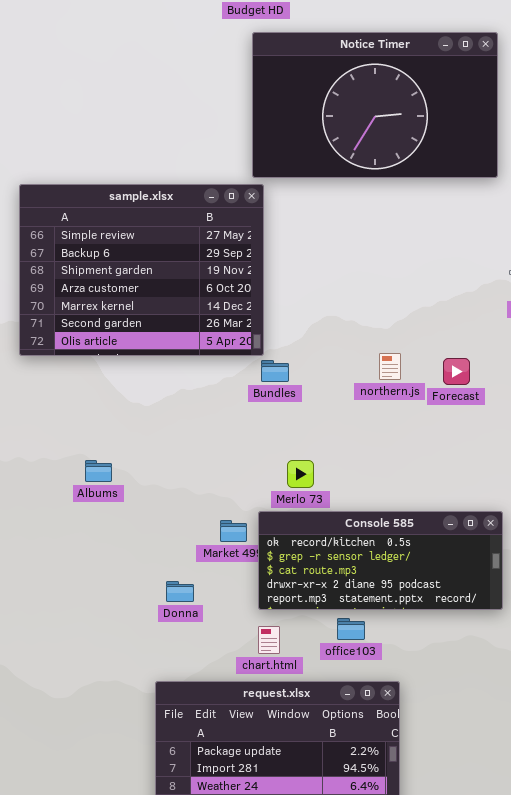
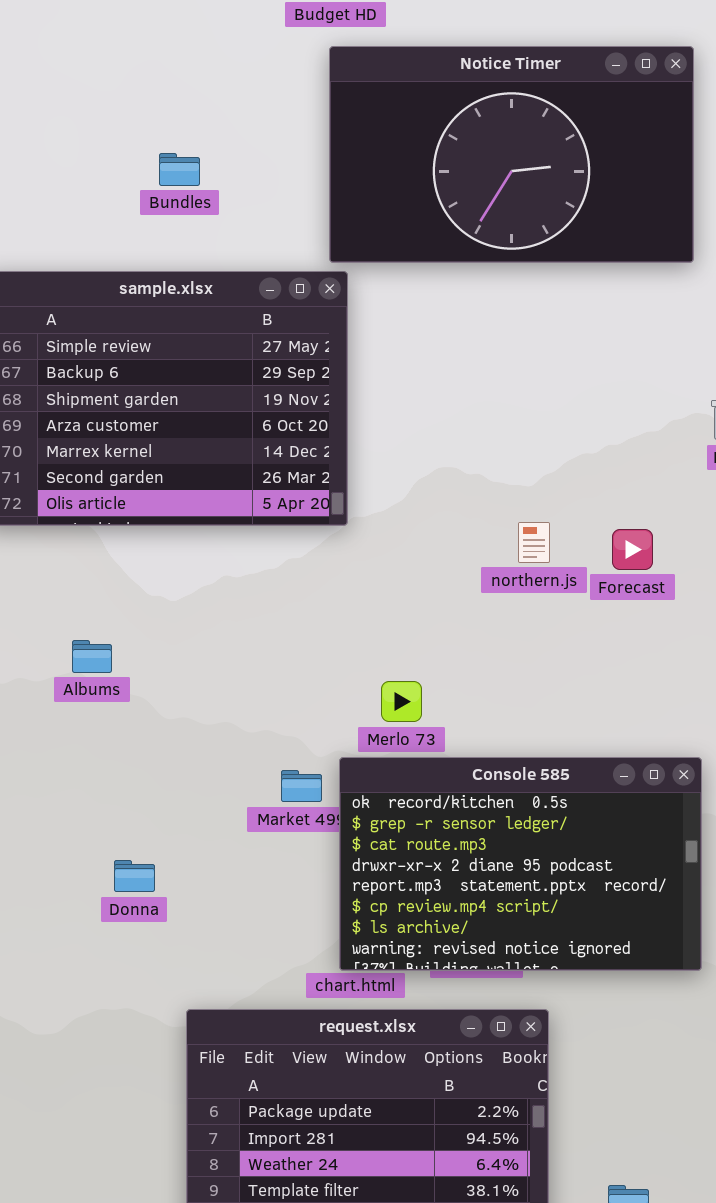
Bundles: [261,360,289,382] -> [159,153,200,186], moved
Albums: [85,460,112,482] -> [72,640,112,673], moved
Console 585: [258,511,503,610] -> [339,757,702,971], resized
Donna: [166,581,194,602] -> [114,860,155,892], moved

